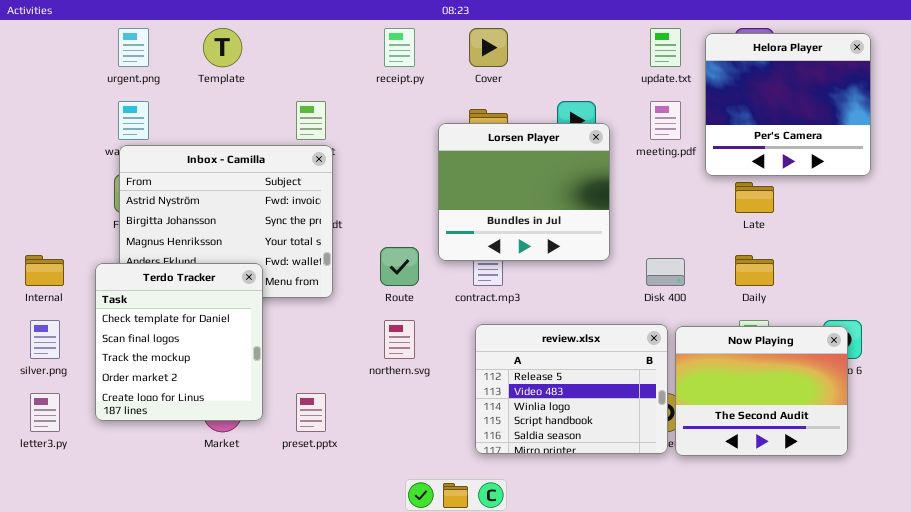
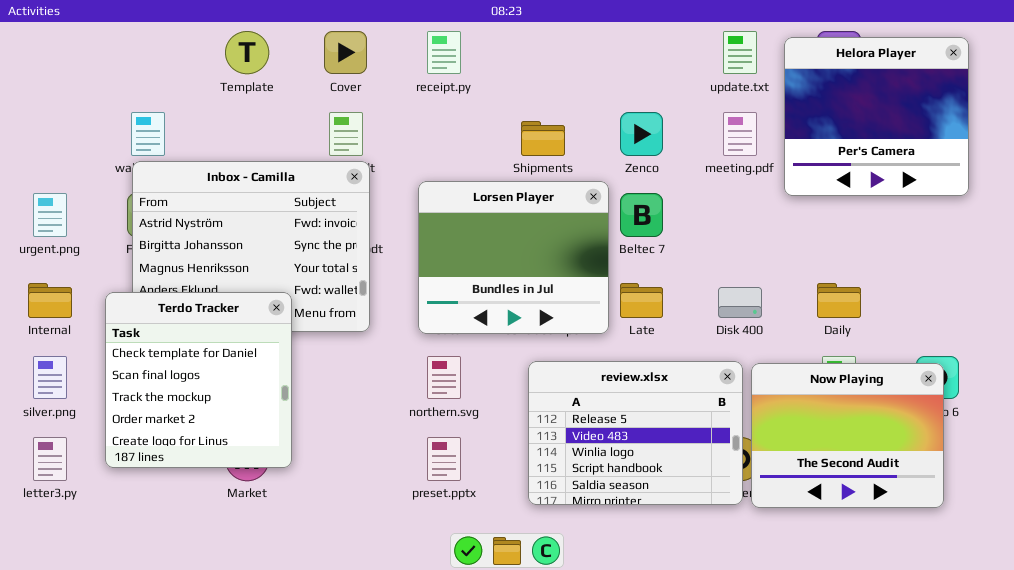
urgent.png: [118,28,149,67] -> [33,193,67,237], moved
Cover: [469,28,508,67] -> [324,31,367,74], moved
Lorsen Player: [438,123,610,261] -> [418,181,609,334], moved
Late: [735,182,774,213] -> [620,283,663,318], moved
preset.pptx: [296,393,326,432] -> [427,437,461,481], moved

